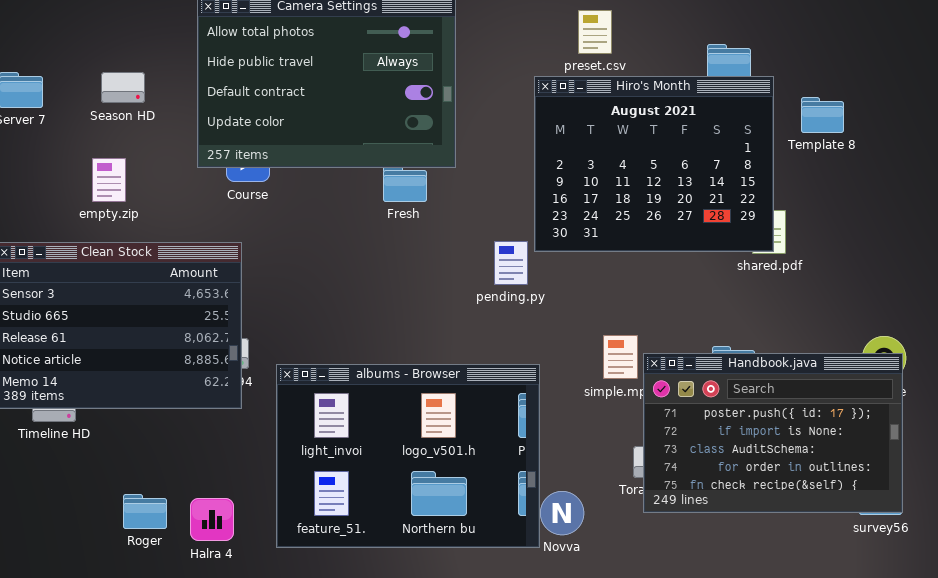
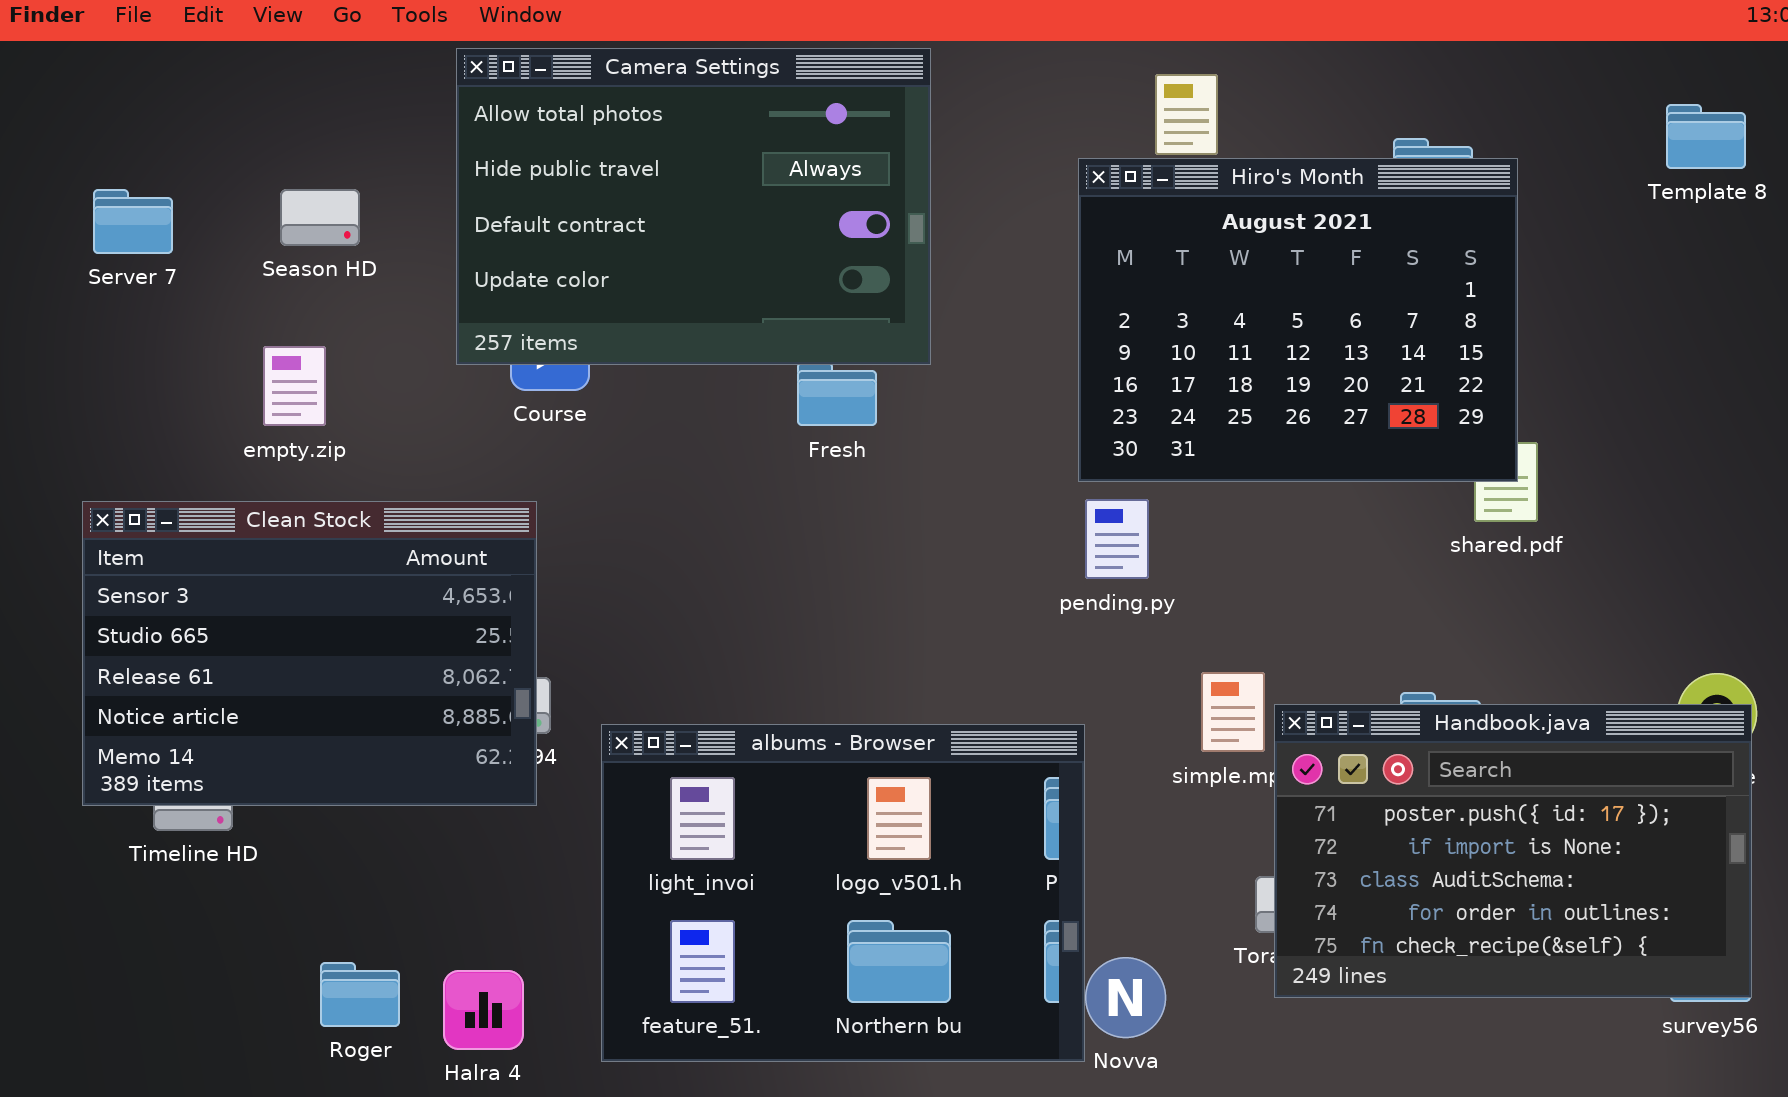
Hiro's Month: [534,76,774,252] -> [1078,158,1518,482], moved
Template 8: [801,97,844,133] -> [1666,104,1746,169], moved
pending.py: [494,241,528,285] -> [1085,499,1149,579], moved

